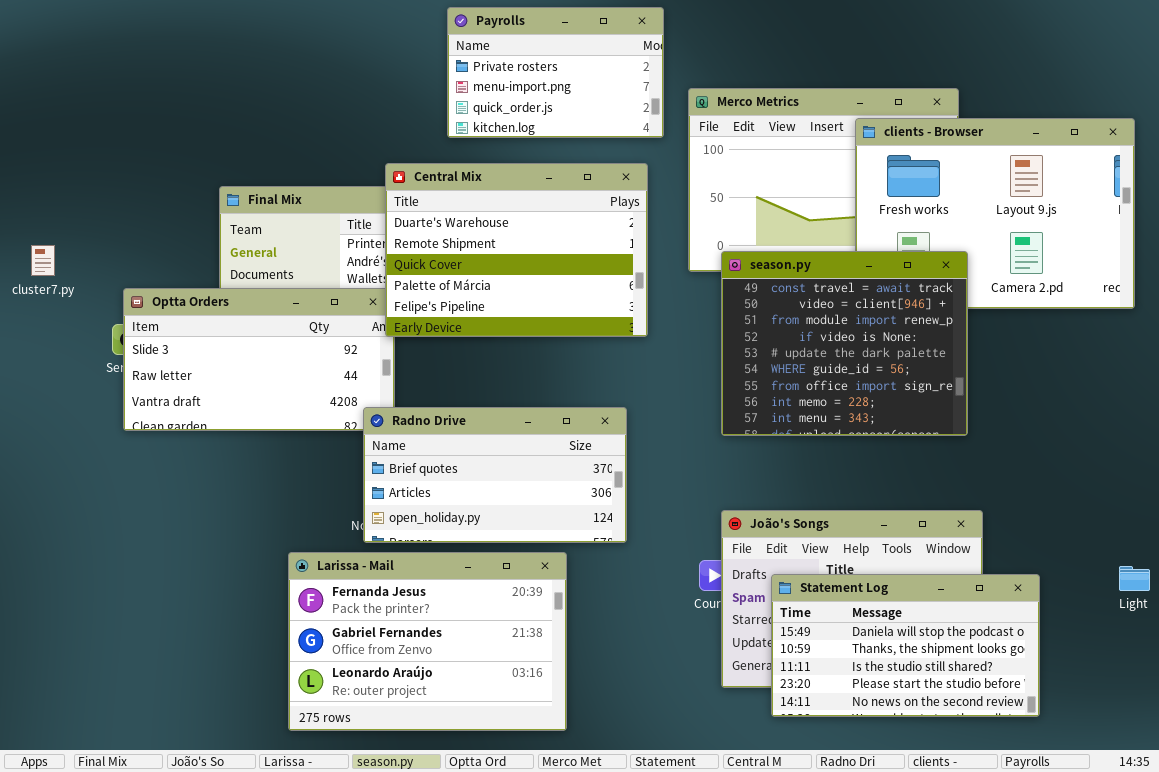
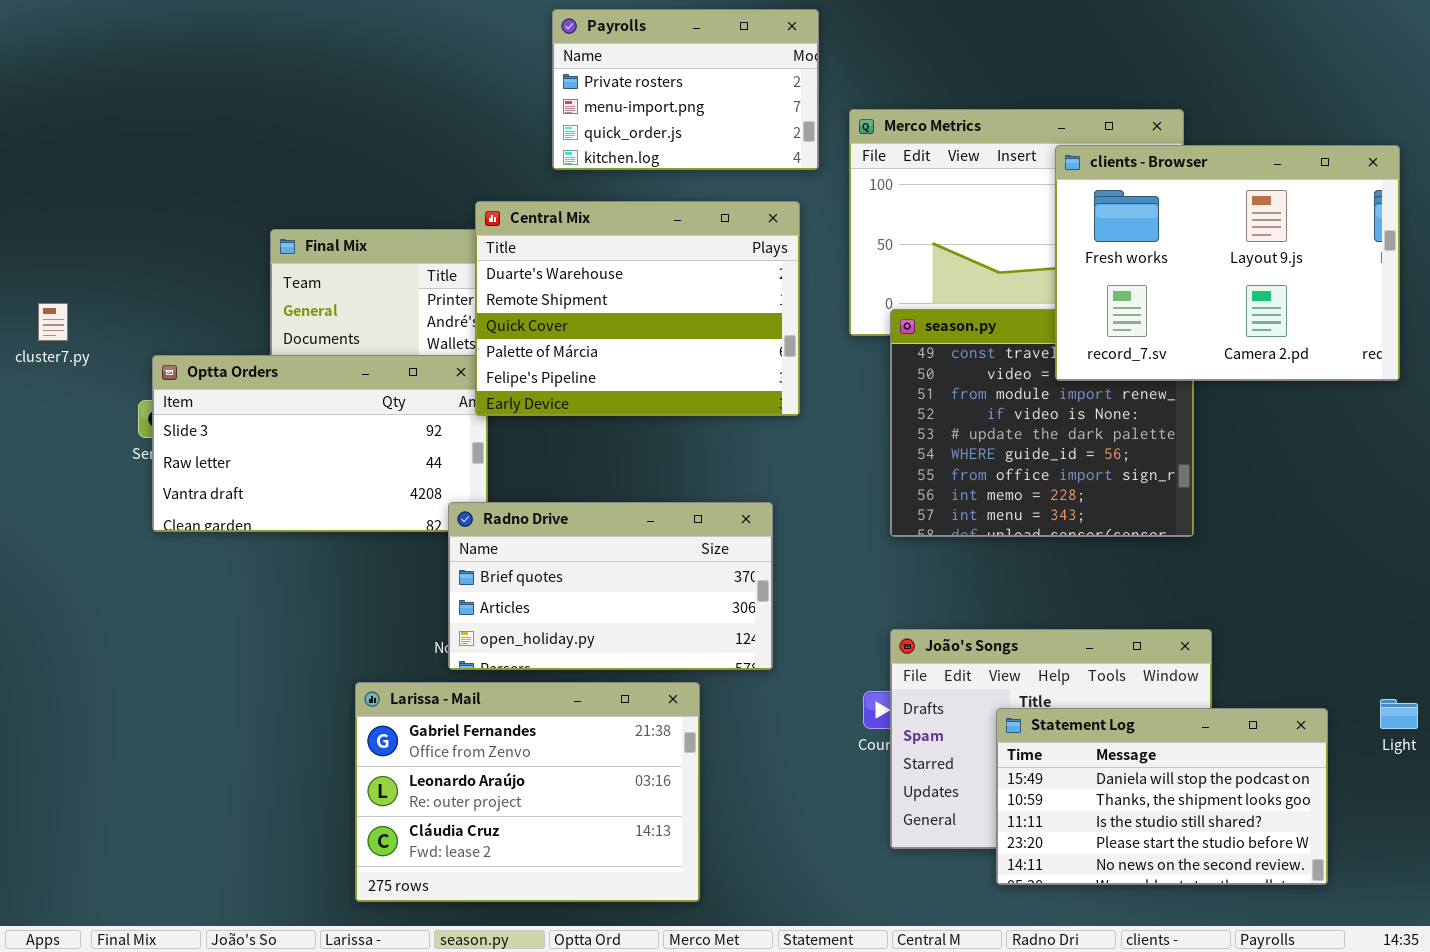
clients - Browser: [855,118,1135,309] -> [1055,145,1400,381], raised
Larissa - Mail: [288,552,567,731] -> [355,682,700,902], scrolled down 1 row
Statement Log: [771,574,1040,717] -> [996,708,1328,885], moved

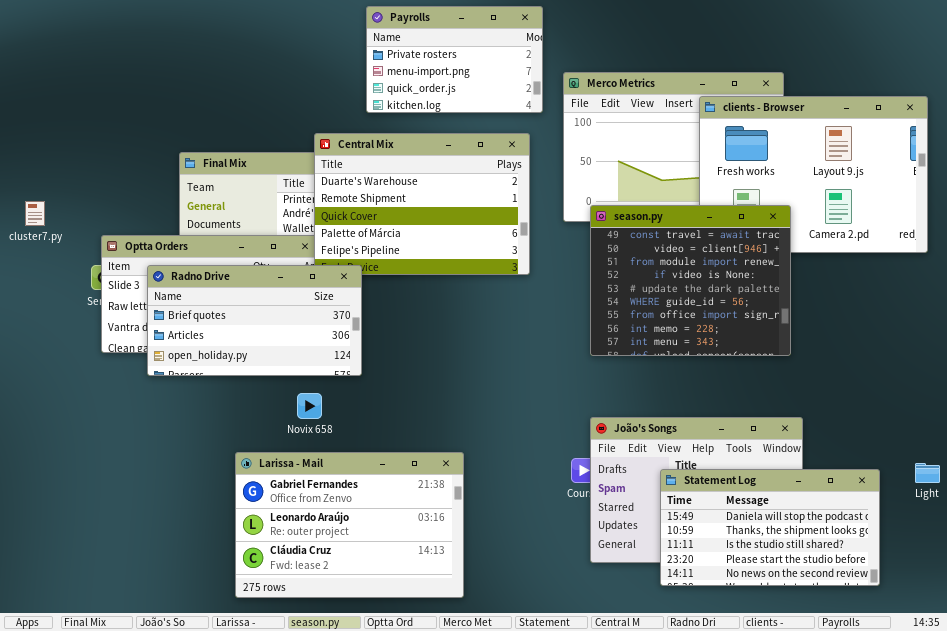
season.py: [890,309,1194,537] -> [590,205,791,356], raised
Radno Drive: [448,502,773,670] -> [147,265,362,376], moved

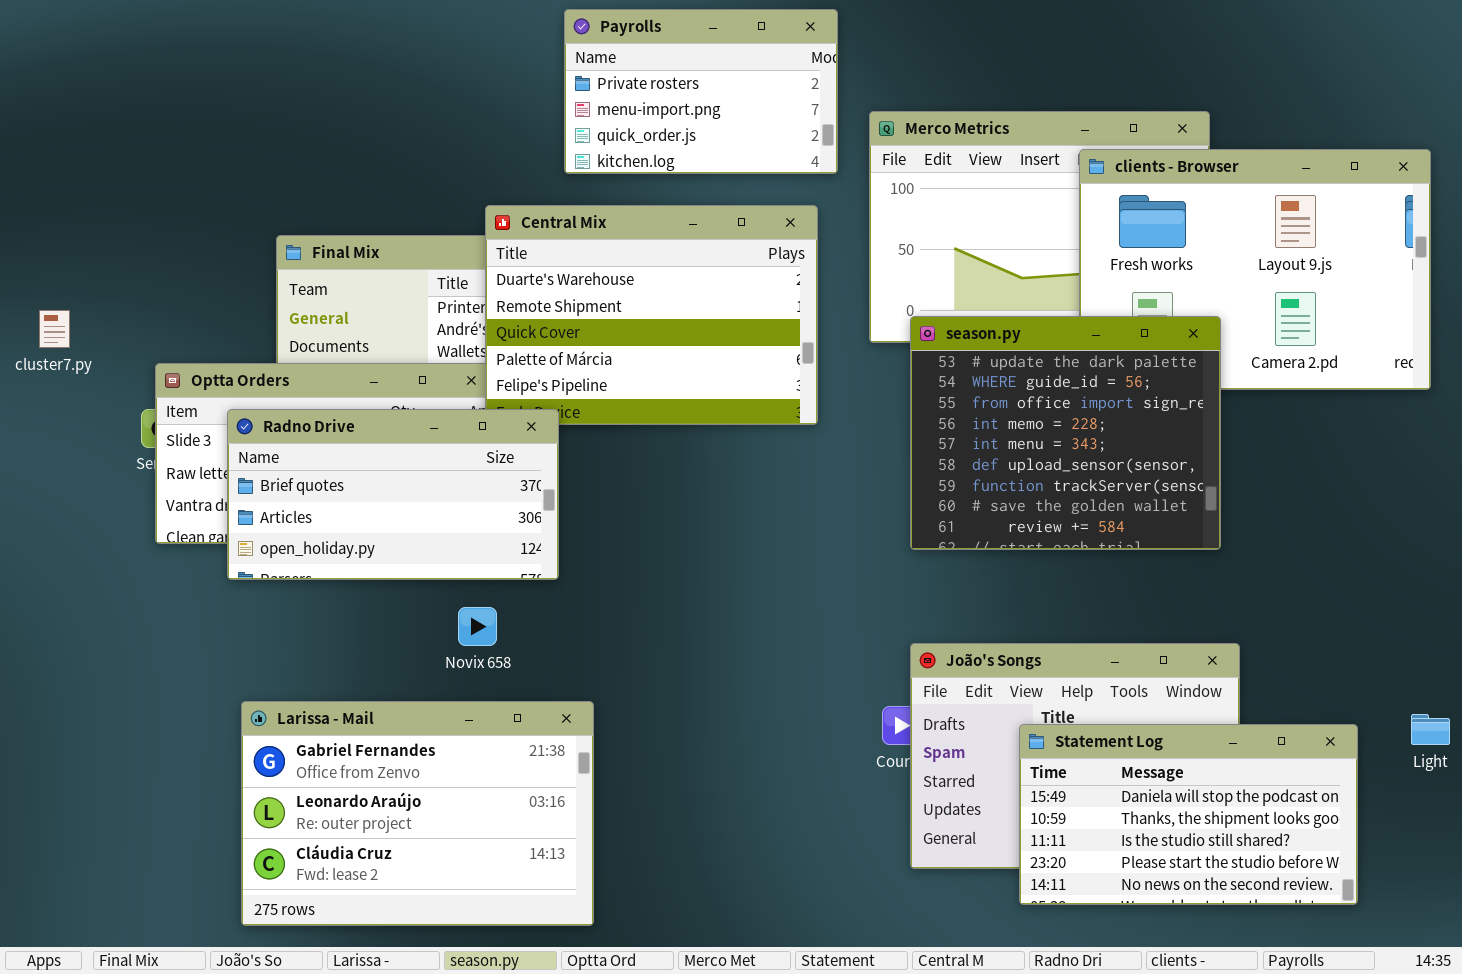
season.py: [590,205,791,356] -> [910,316,1221,550], scrolled down 4 rows
Larissa - Mail: [235,452,464,598] -> [241,701,594,926], moved

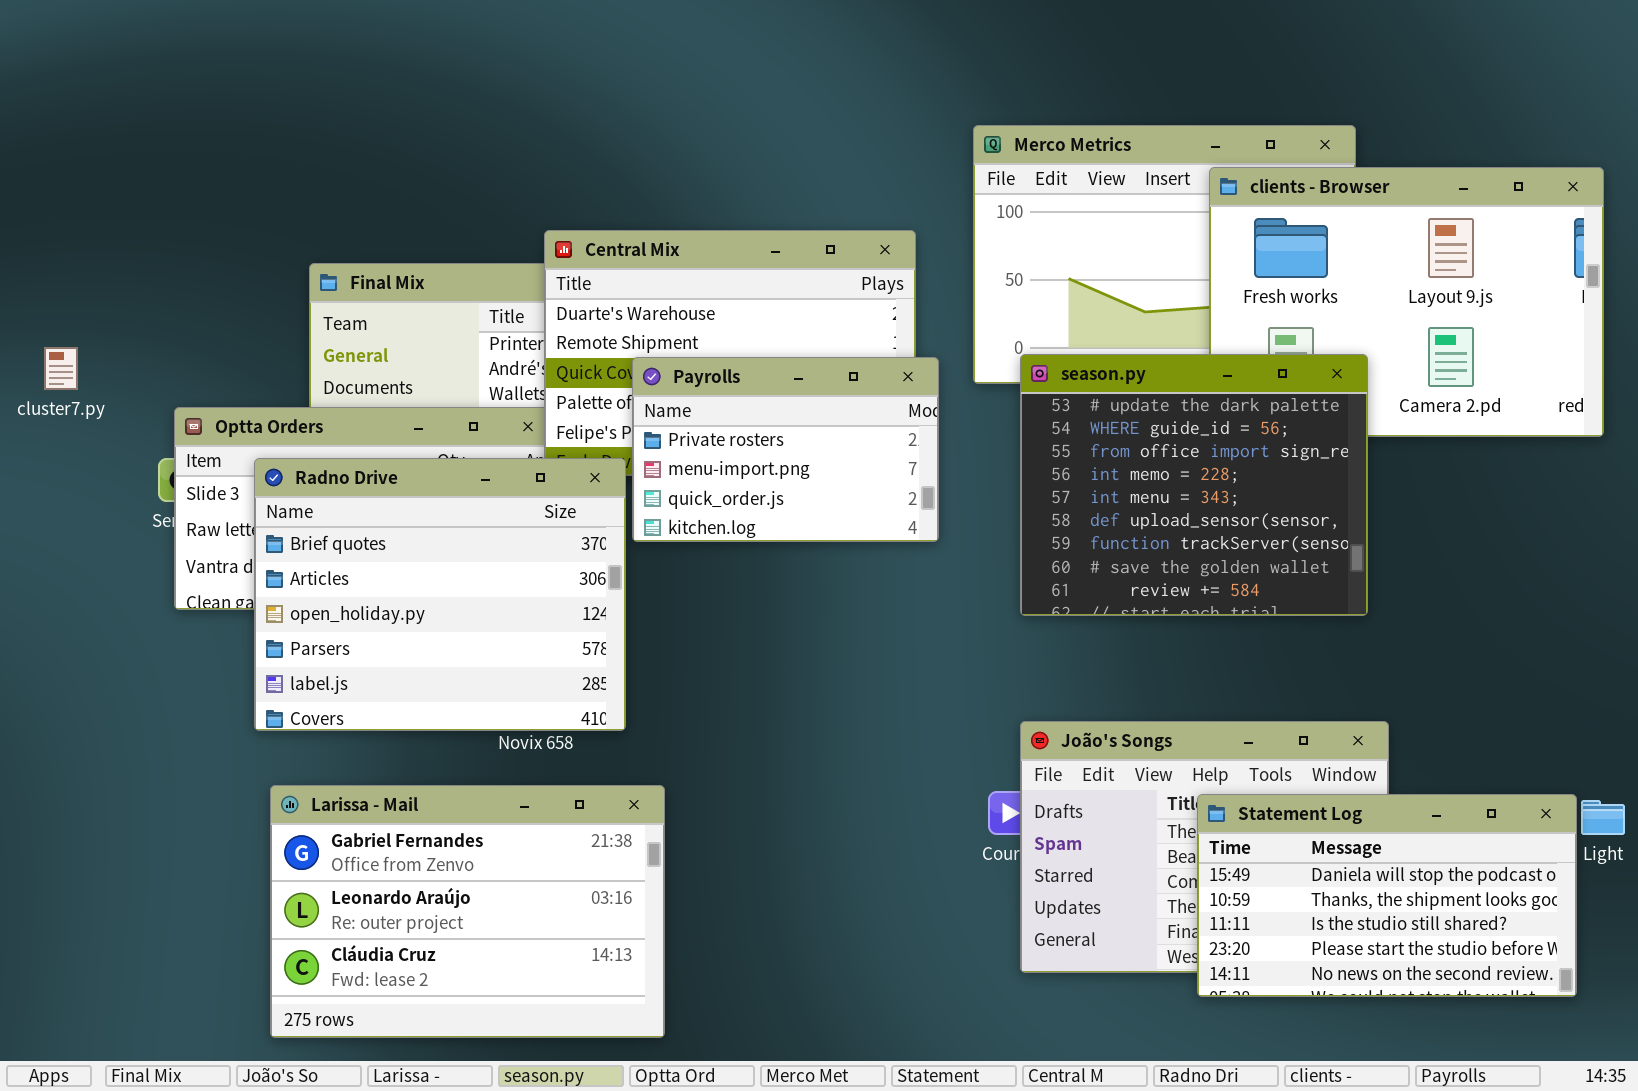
Payrolls: [564,9,838,174] -> [632,357,939,542], moved
Radno Drive: [227,409,559,580] -> [254,458,626,731], resized
Statement Log: [1019,724,1358,905] -> [1197,794,1577,997], moved

